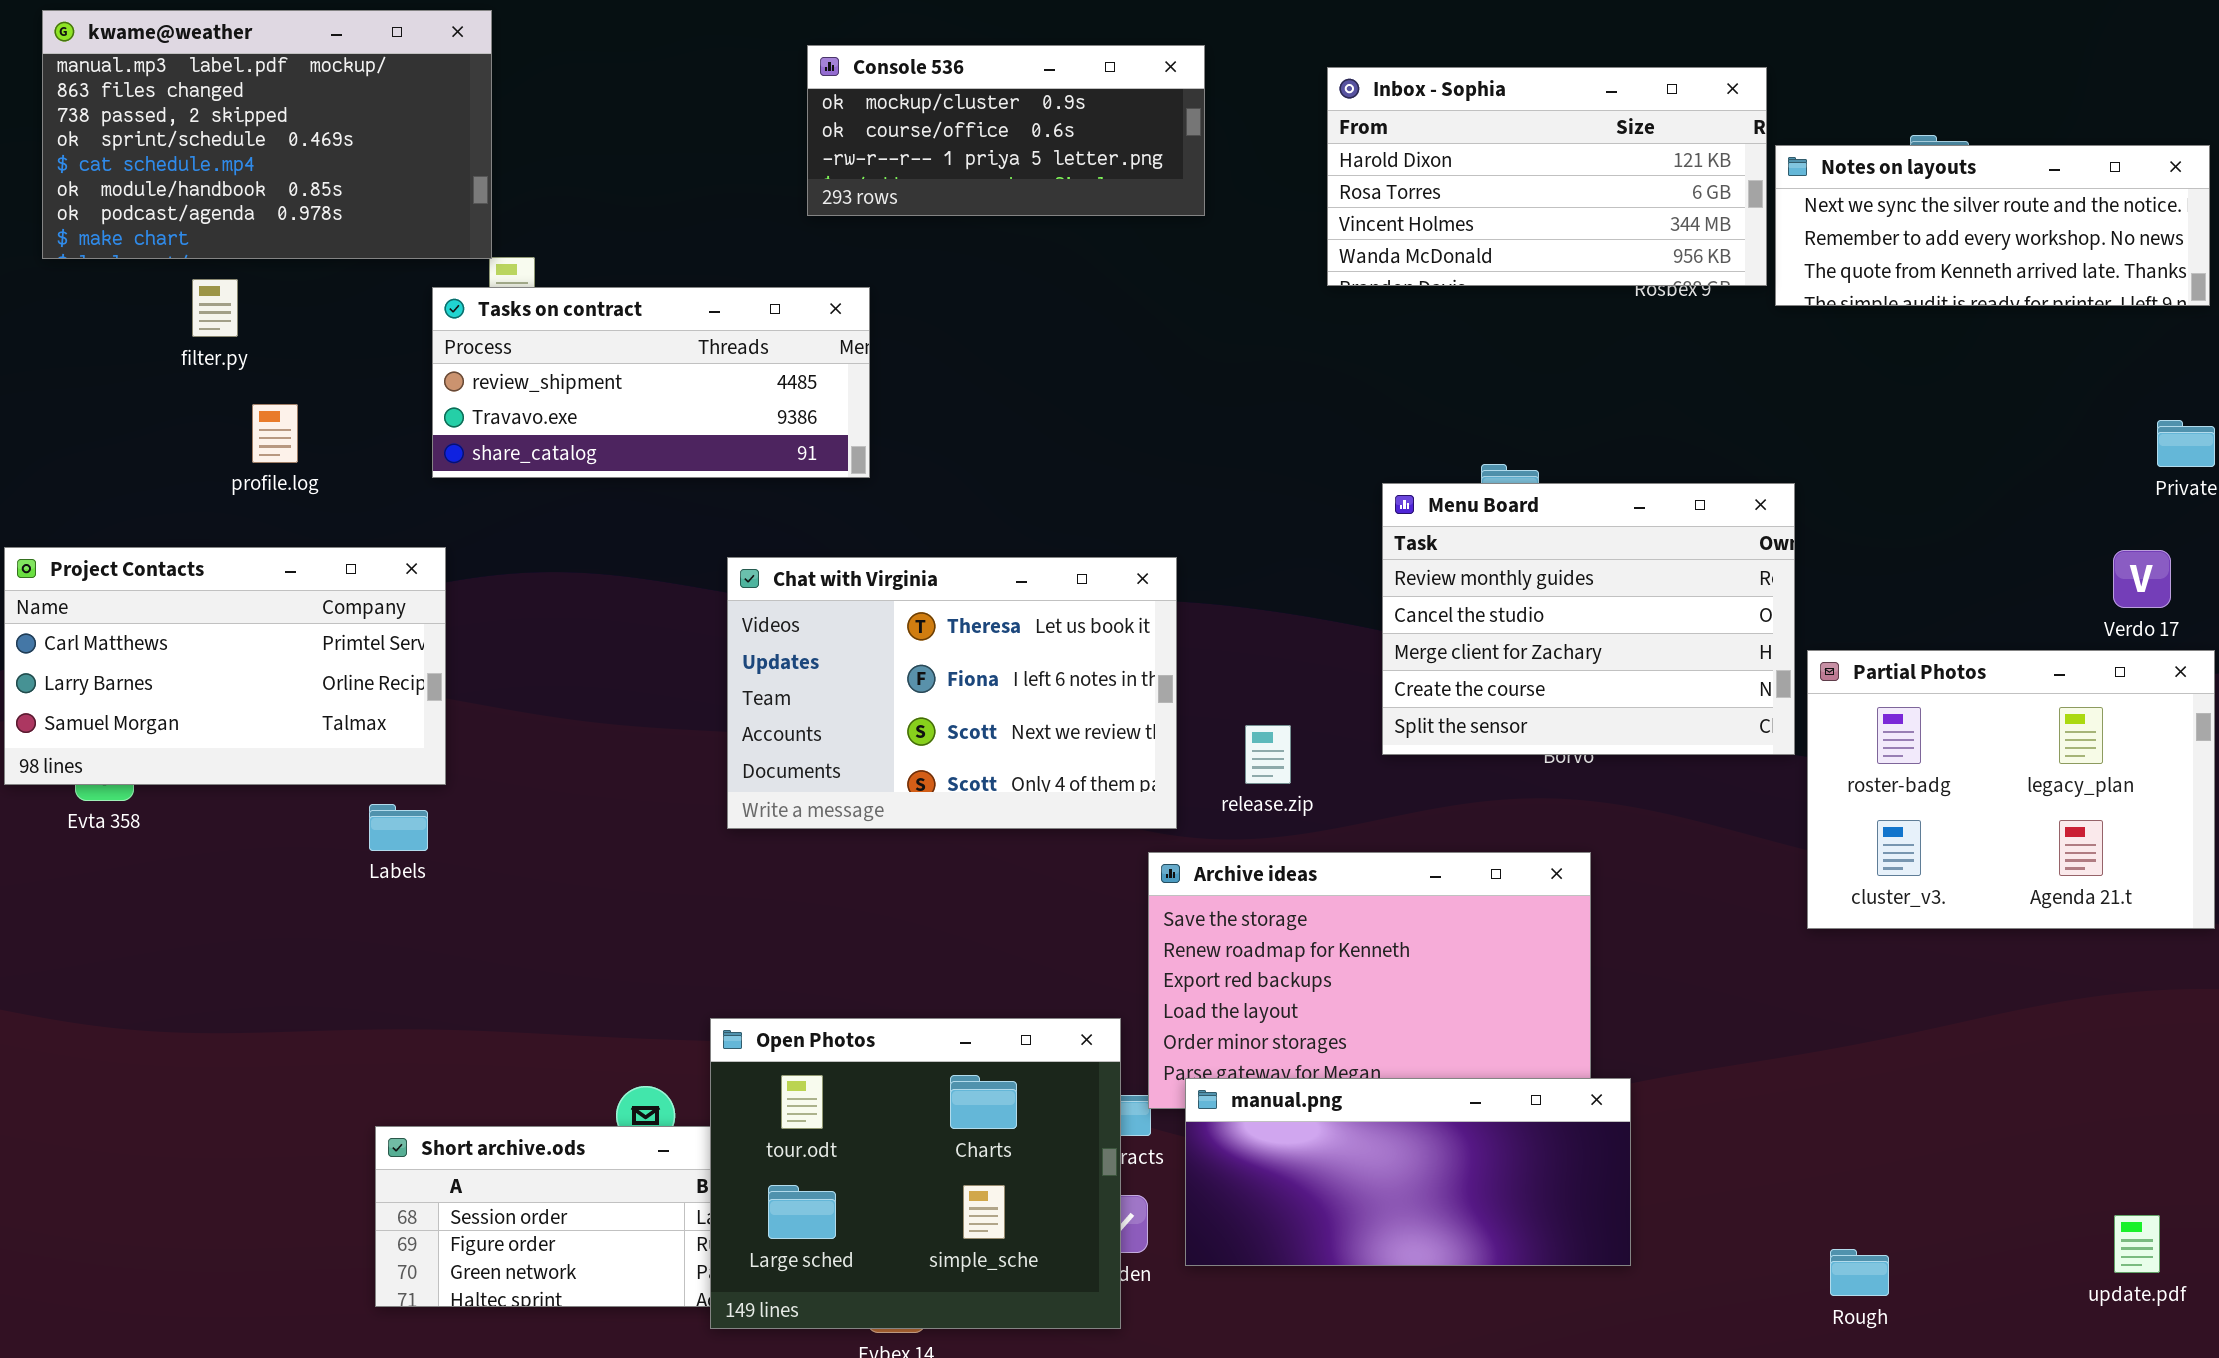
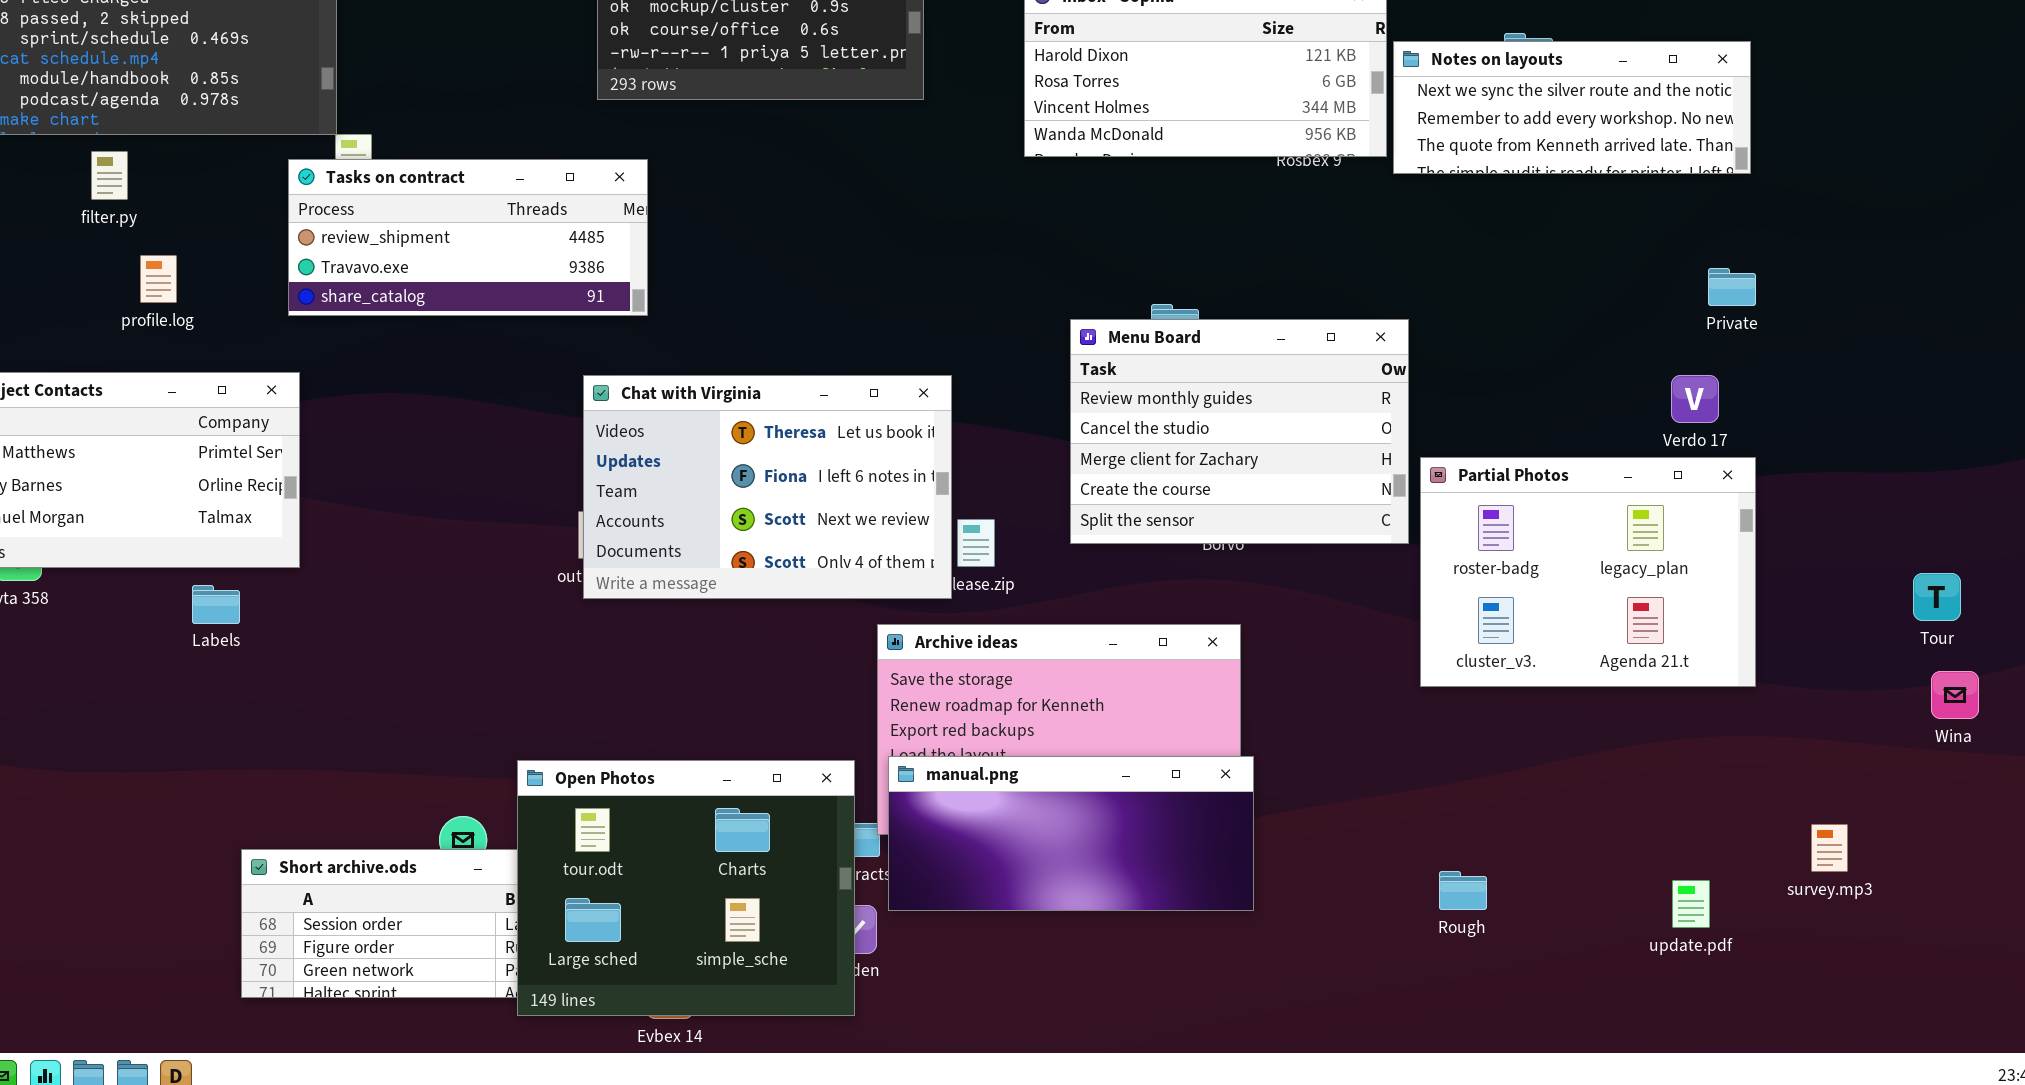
Chat with Virginia: [727,557,1177,829] -> [583,375,952,599], moved
Labels: [369,804,428,851] -> [192,585,240,624], moved
manual.png: [1185,1078,1631,1266] -> [888,756,1254,911], moved
update.pdf: [2114,1215,2160,1273] -> [1672,880,1710,928], moved
Rough: [1830,1249,1889,1296] -> [1439,871,1487,910], moved

